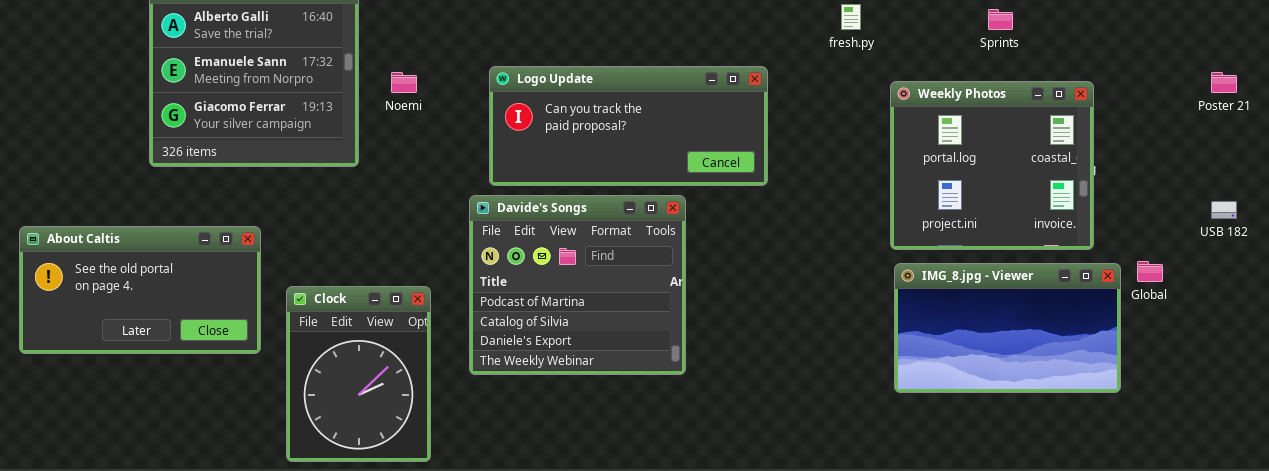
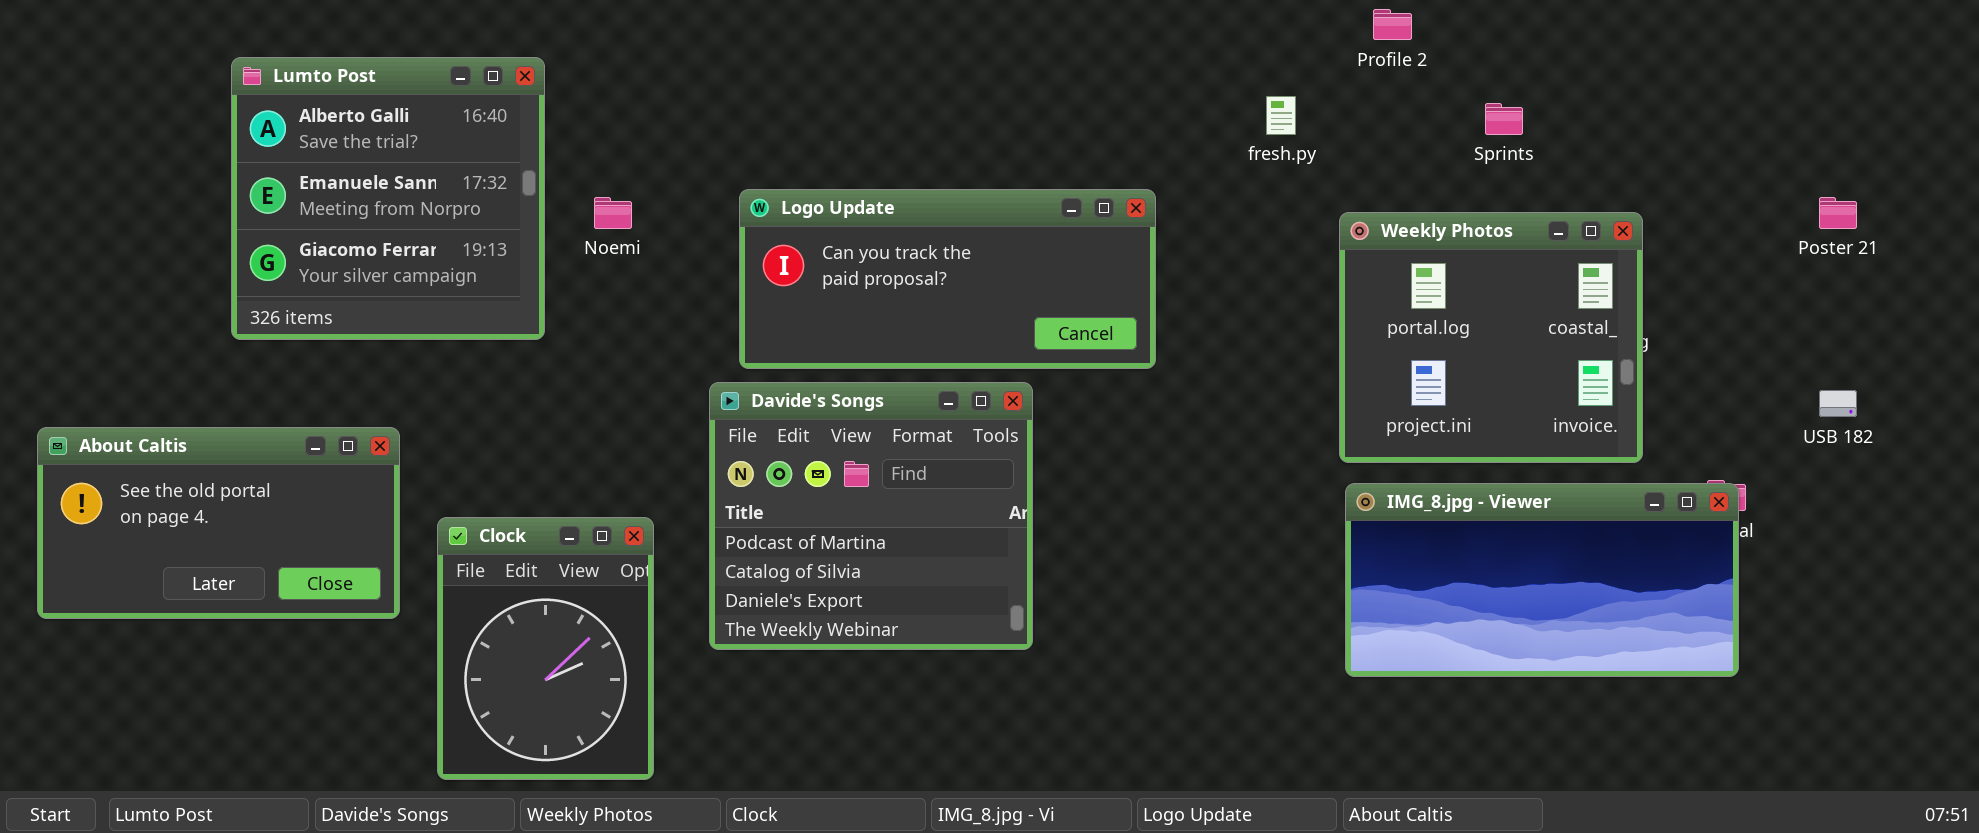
IMG_8.jpg - Viewer: [894,263,1121,393] -> [1345,483,1739,677], resized

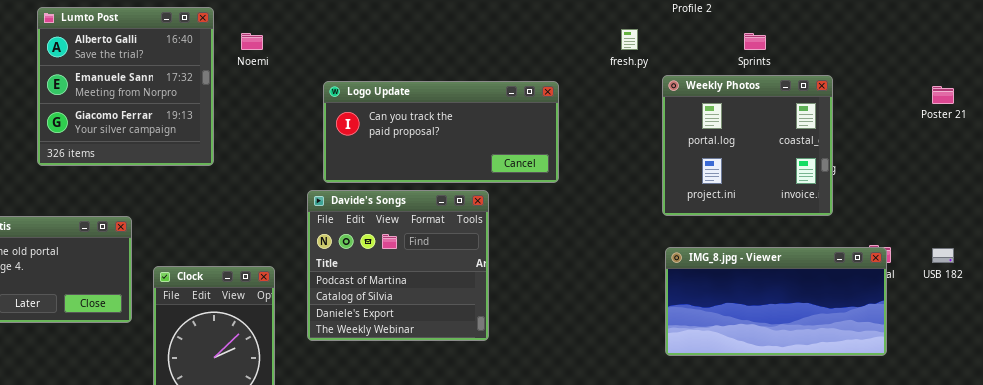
Noemi: [594,197,632,229] -> [241,33,263,50], moved
Weekly Photos: [1339,212,1643,463] -> [662,75,833,216], moved
USB 182: [1819,390,1857,417] -> [932,248,954,263], moved

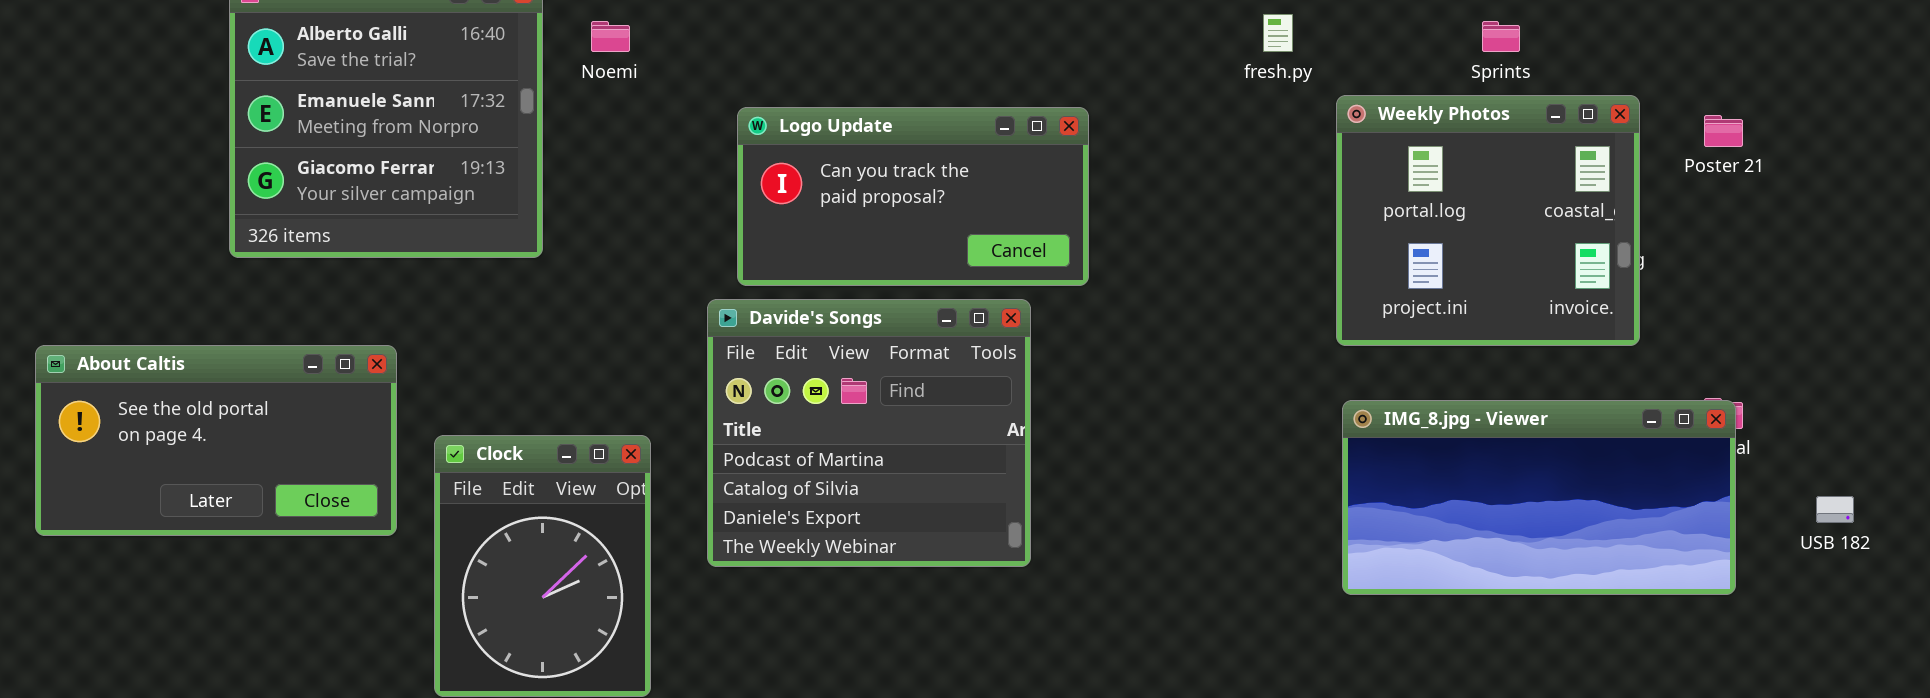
Logo Update: [323,81,559,183] -> [737,107,1089,286], resized
Poster 21: [932,86,954,104] -> [1704,115,1743,147], moved
USB 182: [932,248,954,263] -> [1816,496,1854,523], moved

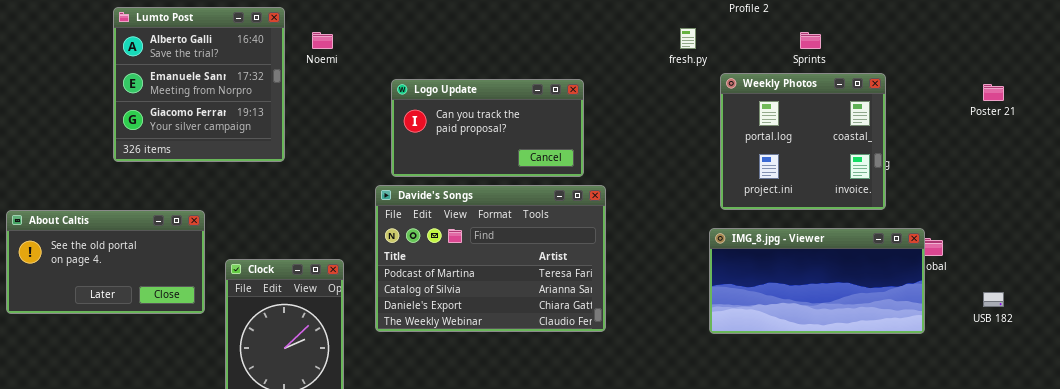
Poster 21: [1704,115,1743,147] -> [983,84,1004,101], moved
Davide's Songs: [707,299,1031,567] -> [375,185,606,332], resized
IMG_8.jpg - Viewer: [1342,400,1736,595] -> [709,228,925,334], moved

